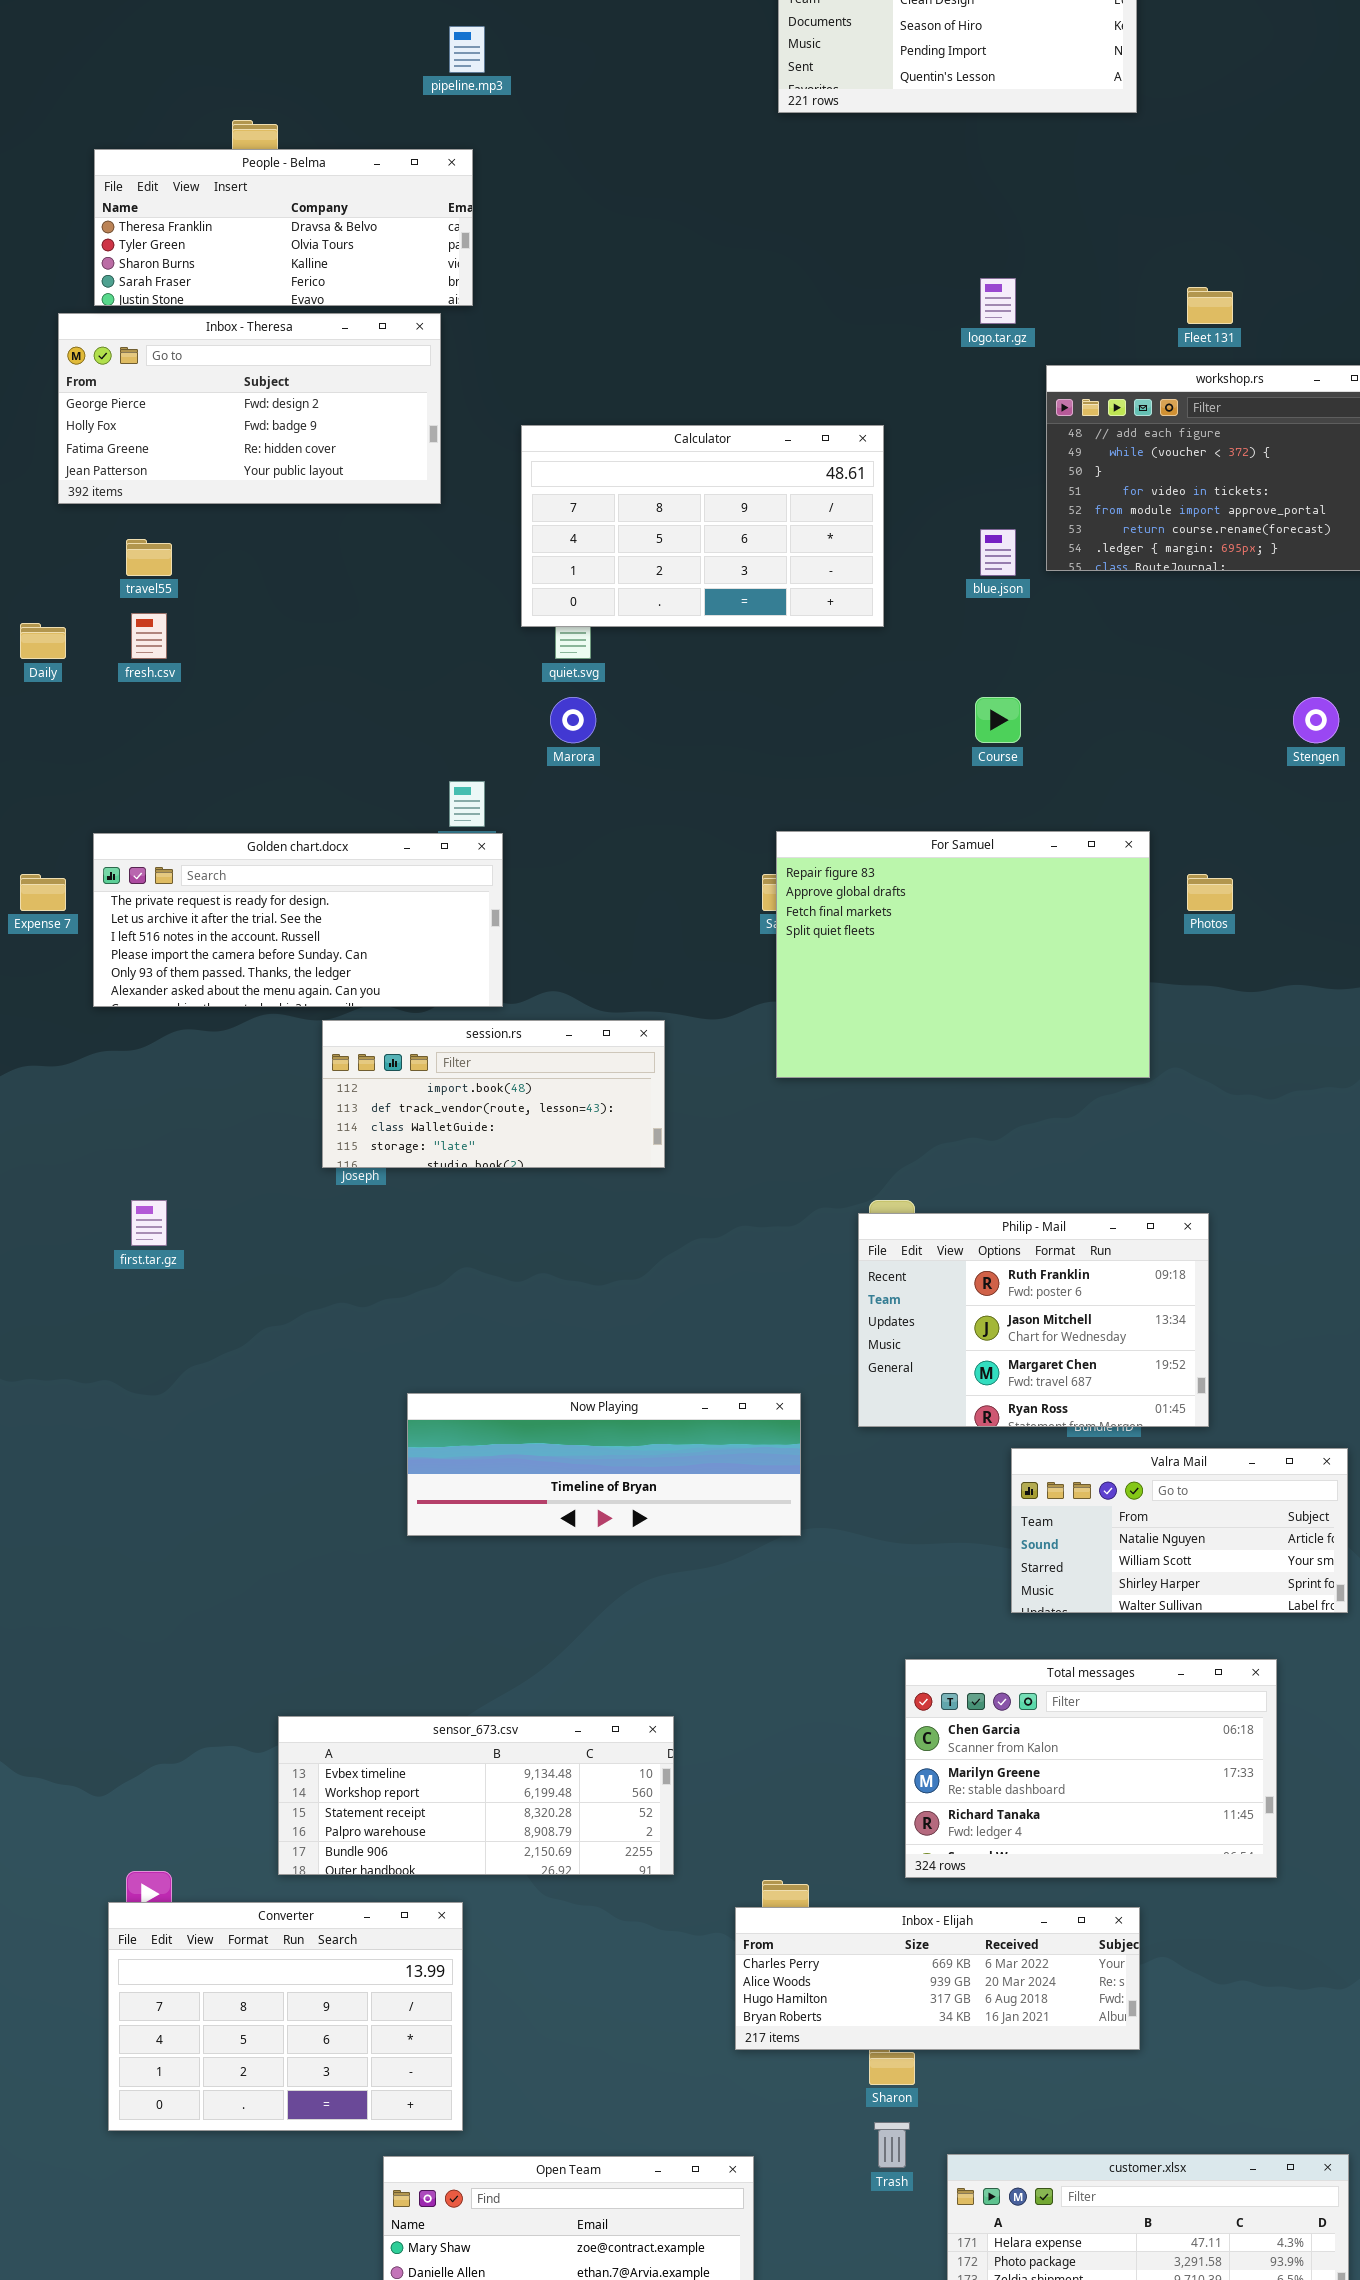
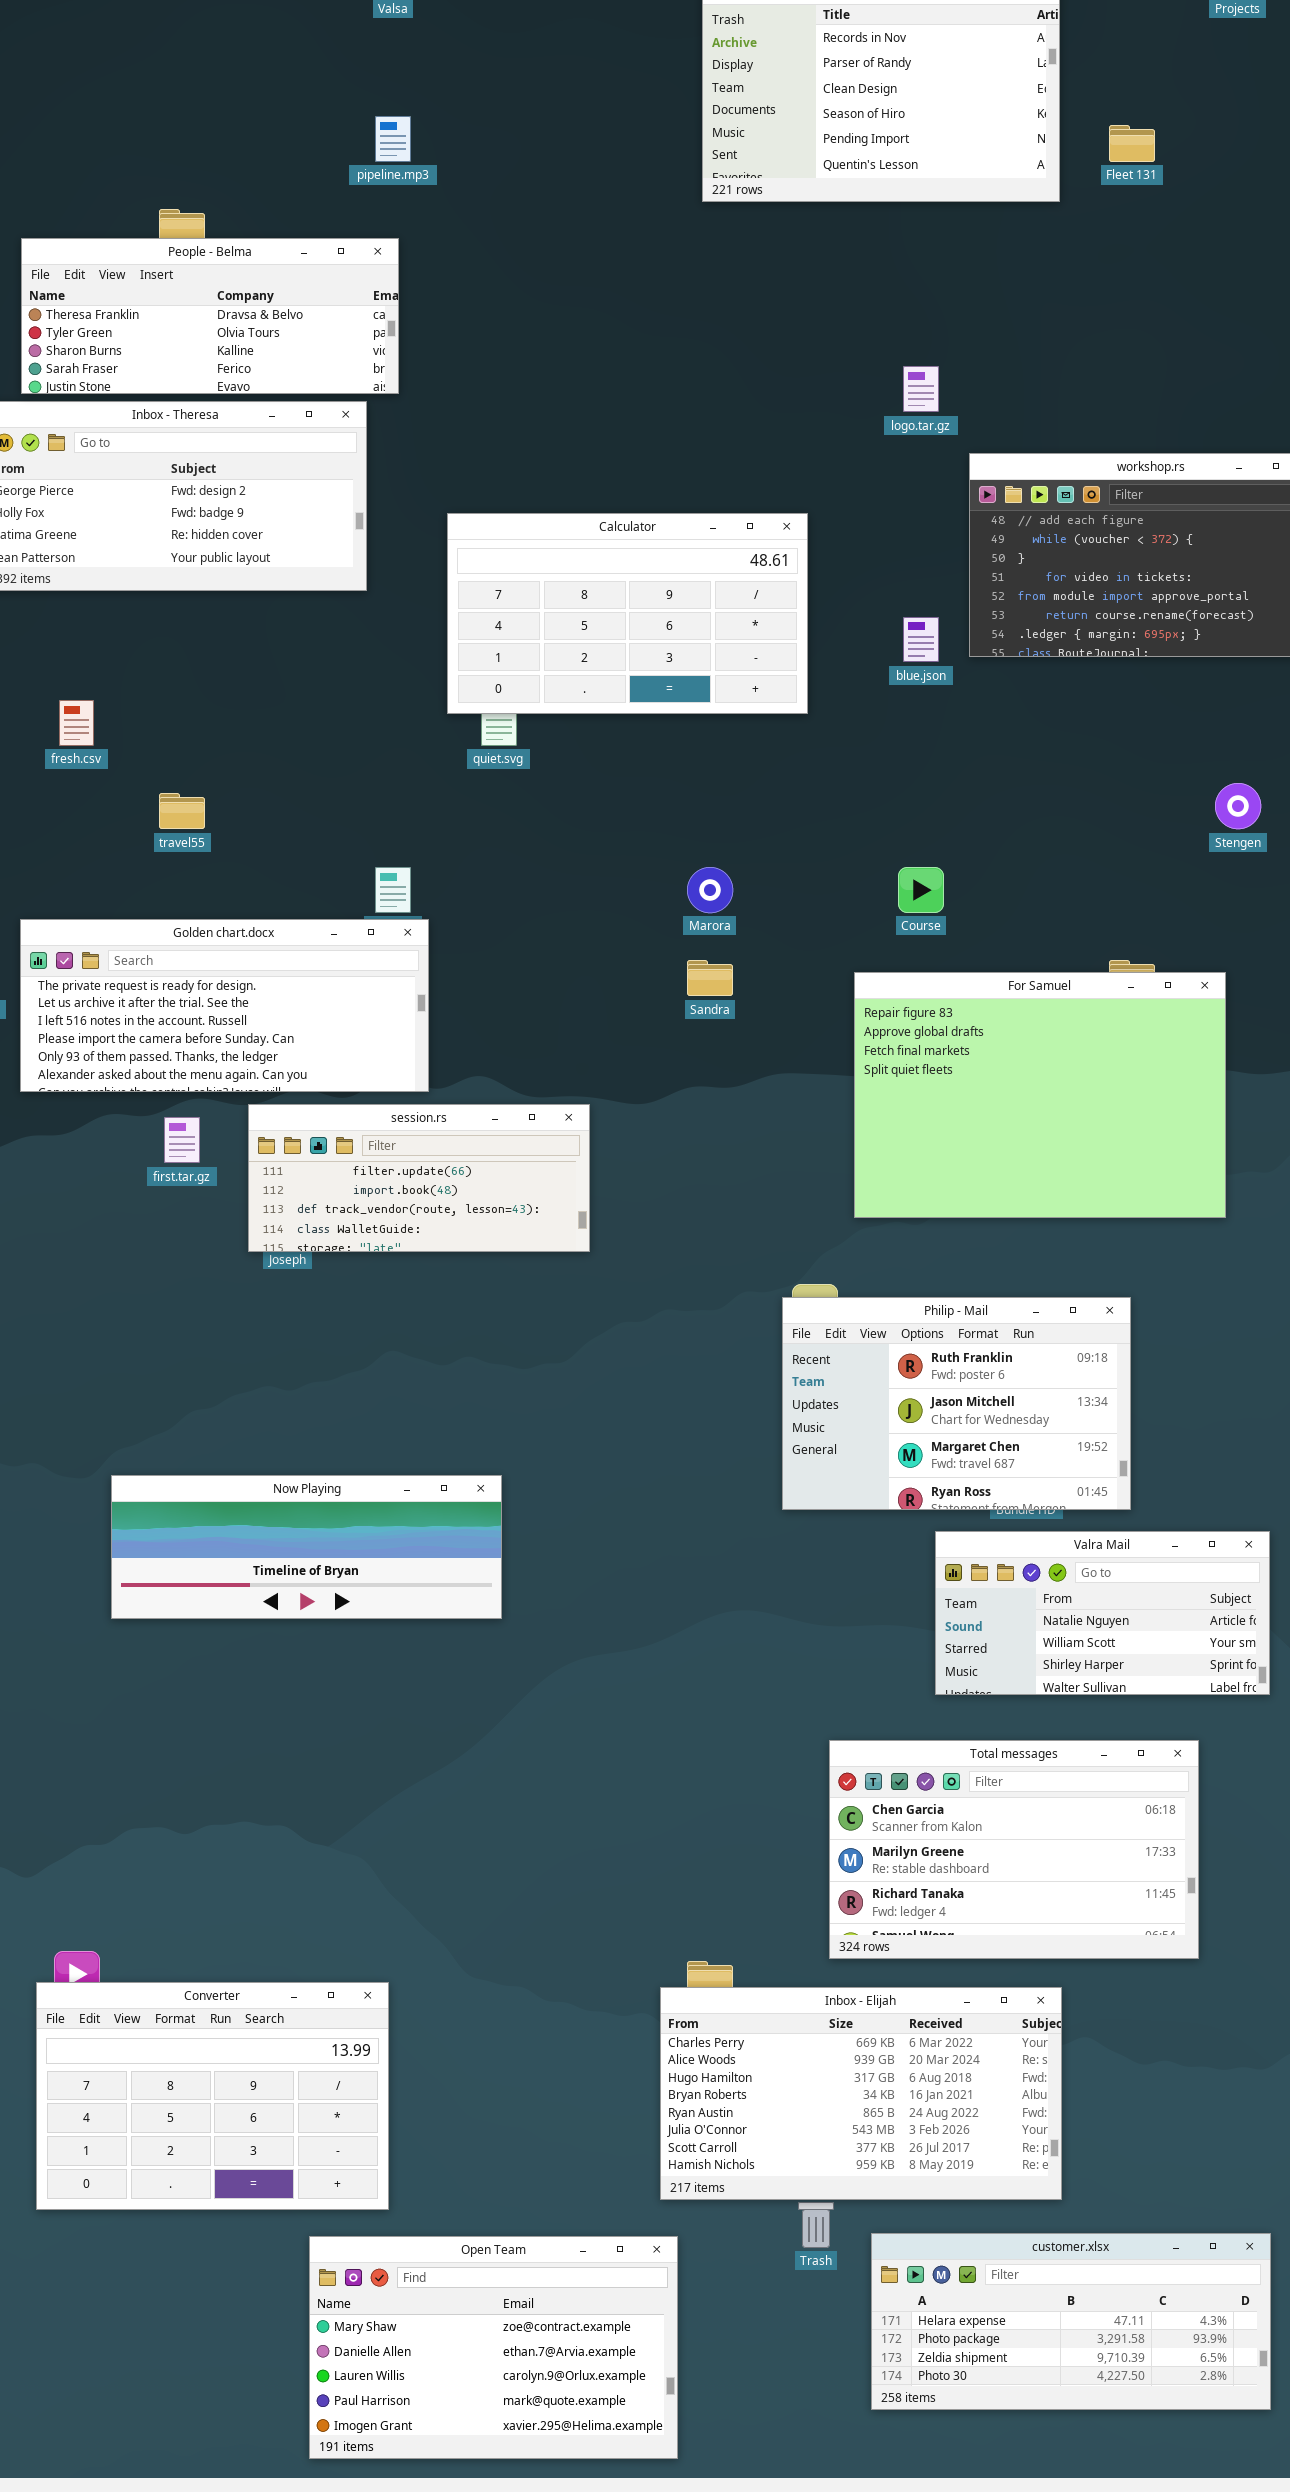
Fleet 131: [1187,287,1233,324] -> [1109,125,1155,162], moved
travel55: [126,539,172,576] -> [159,793,205,829], moved
Marora: [550,697,596,743] -> [687,867,733,913], moved
Course: [975,697,1021,743] -> [898,867,944,913], moved
For Samuel: [776,831,1150,1078] -> [854,972,1226,1218], moved
session.rs: [322,1020,665,1168] -> [248,1104,590,1252], scrolled up 1 row
first.tar.gz: [131,1200,167,1246] -> [164,1117,200,1163], moved
Now Playing: [407,1393,801,1536] -> [111,1475,502,1619], moved
sensor_673.csv: [278,1716,674,1875] -> none, closed
Inbox - Elijah: [735,1907,1140,2050] -> [660,1987,1062,2200], resized

